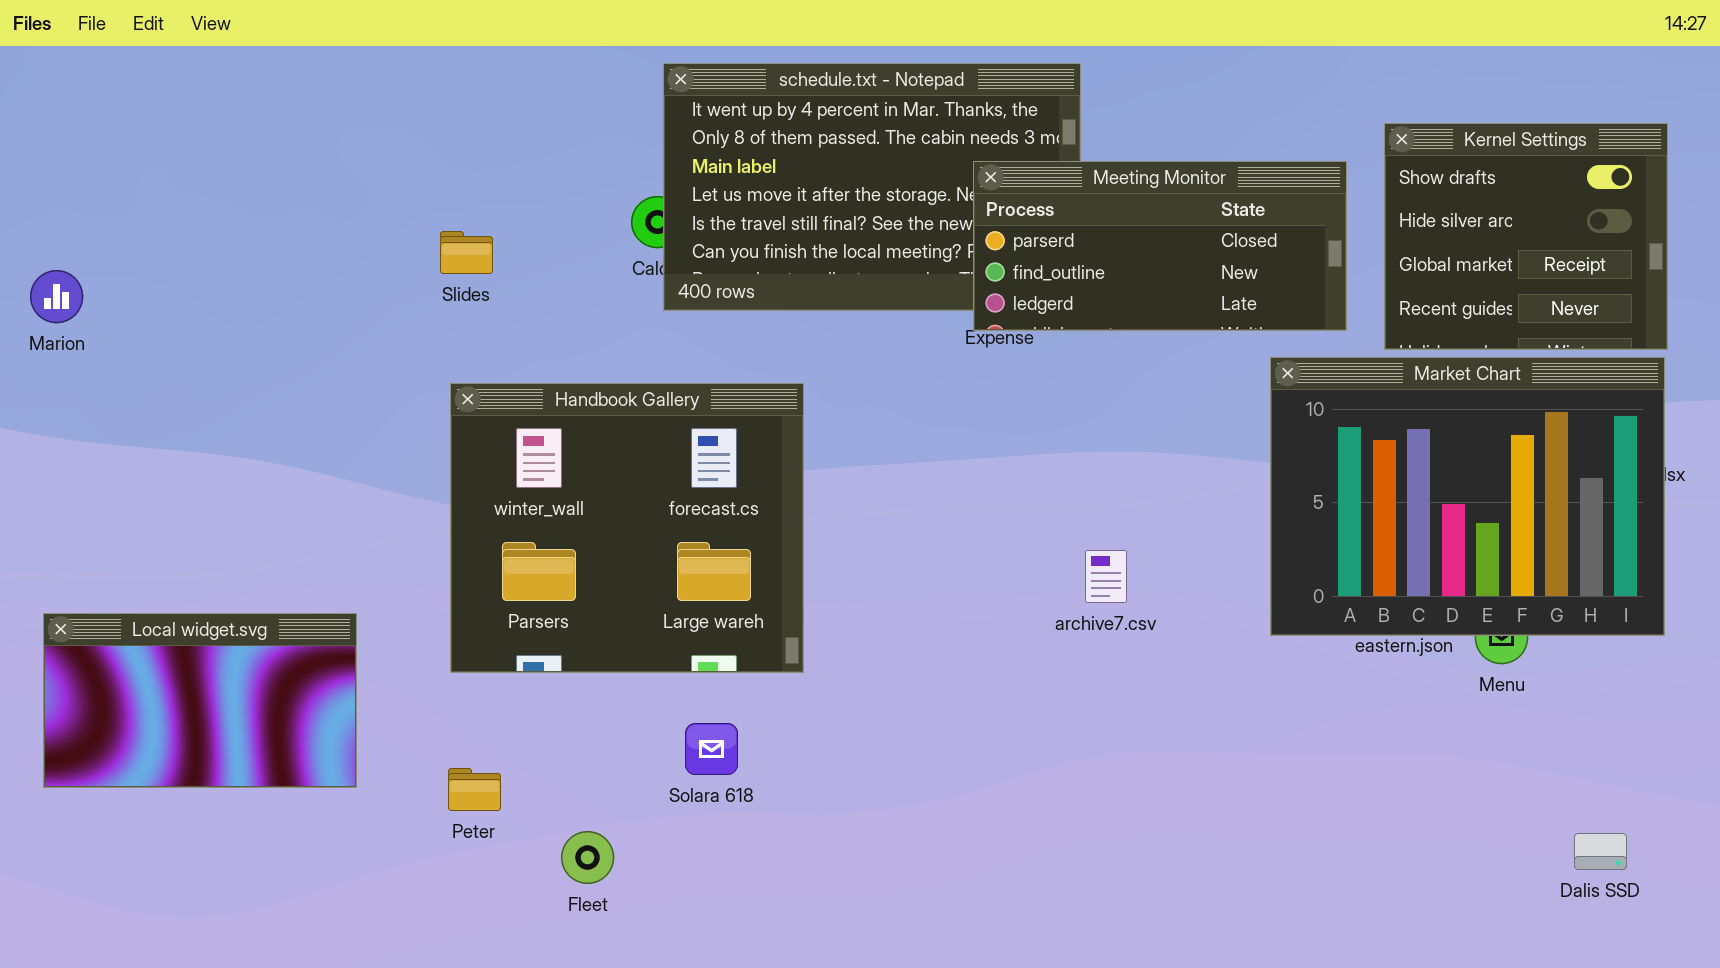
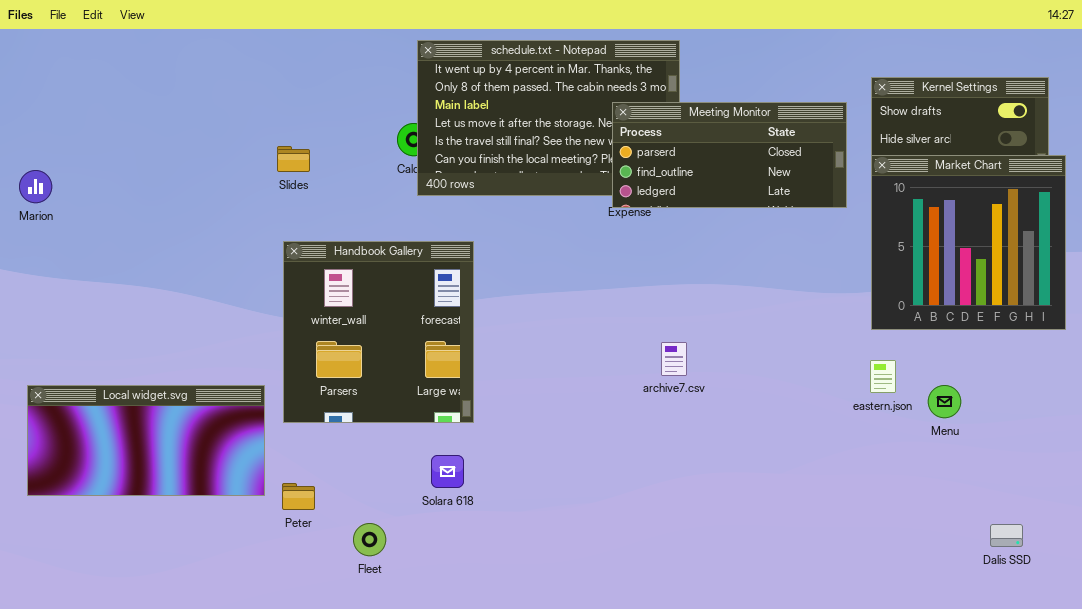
Market Chart: [1270,357,1665,636] -> [871,155,1066,330], moved, resized
Handbook Gallery: [450,383,804,673] -> [283,241,474,423], resized
archive7.csv: [1085,550,1127,603] -> [661,342,687,376], moved
Local widget.svg: [43,613,357,788] -> [27,385,265,496], resized

